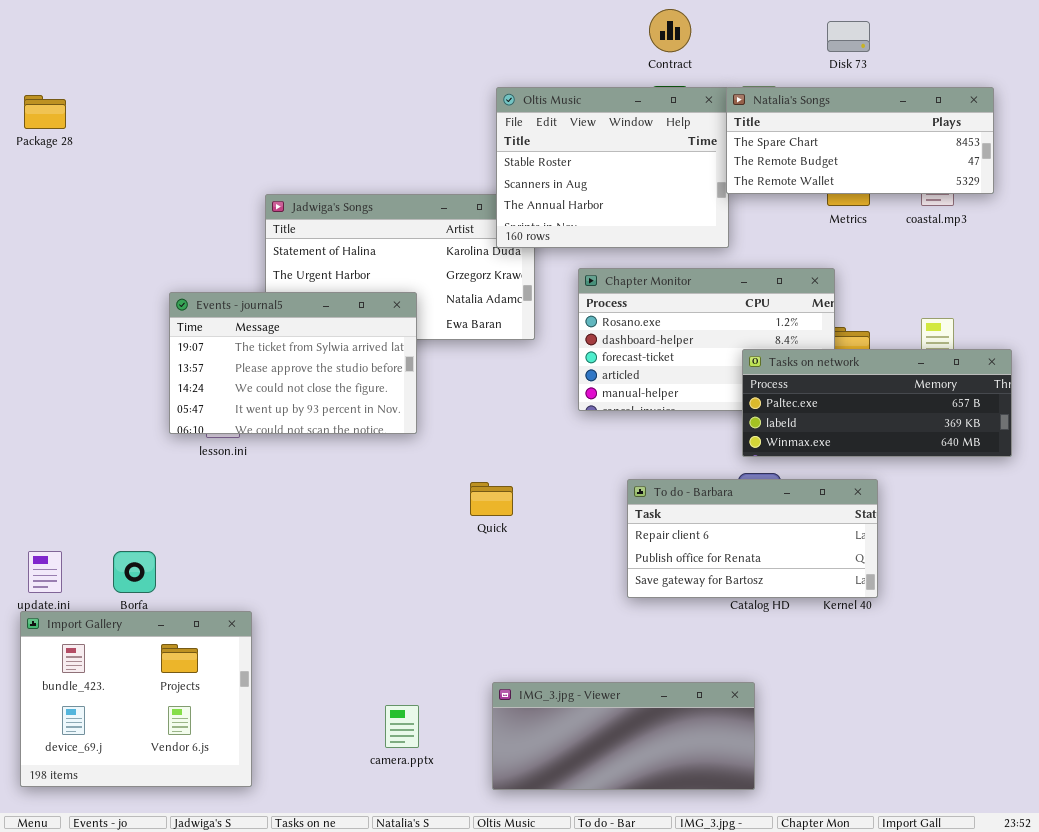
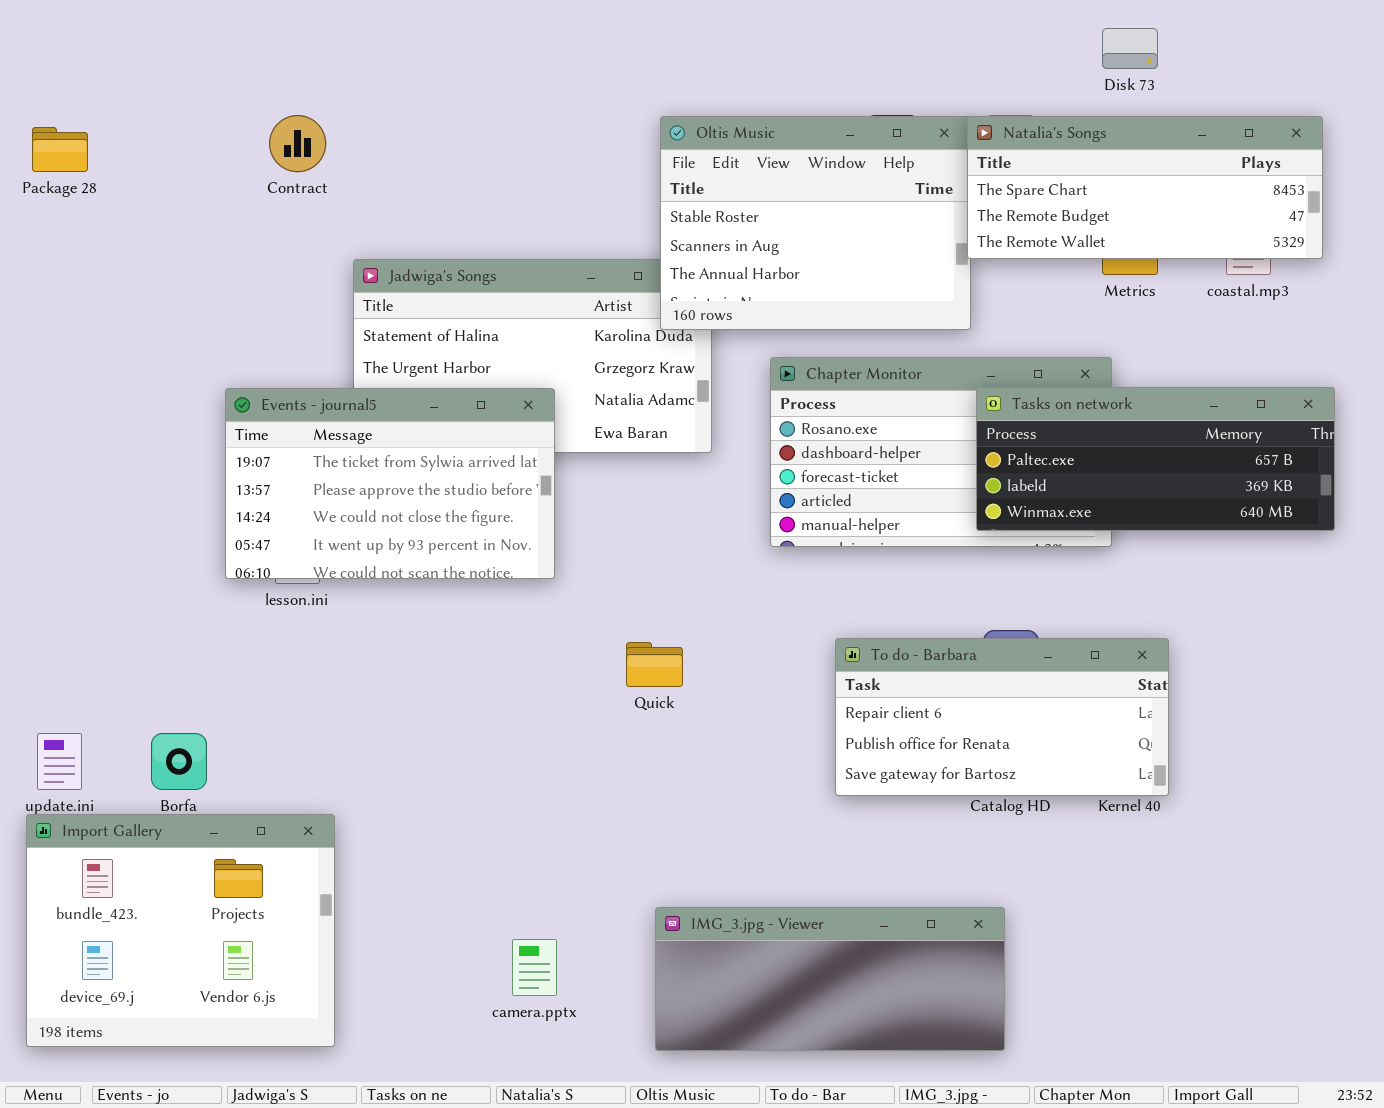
Contract: [649,9,691,52] -> [269,115,326,172], moved
Tasks on network: [742,349,1012,457] -> [976,387,1335,531], moved

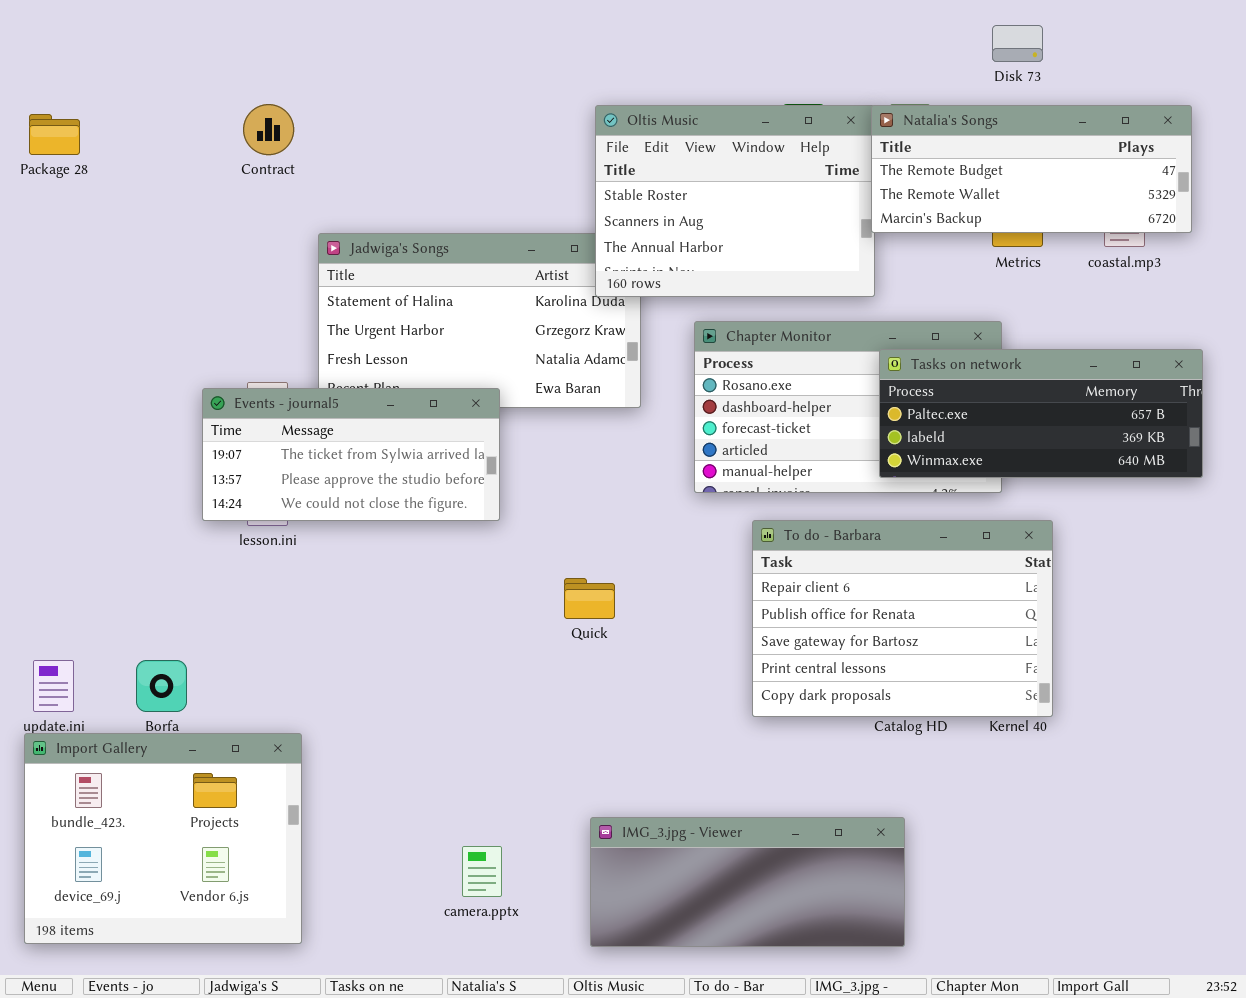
Natalia's Songs: [967,116,1323,259] -> [871,105,1192,233], scrolled down 1 row
Events - journal5: [225,388,555,579] -> [202,388,500,521], resized
To do - Barbara: [835,638,1169,796] -> [752,520,1053,717], resized

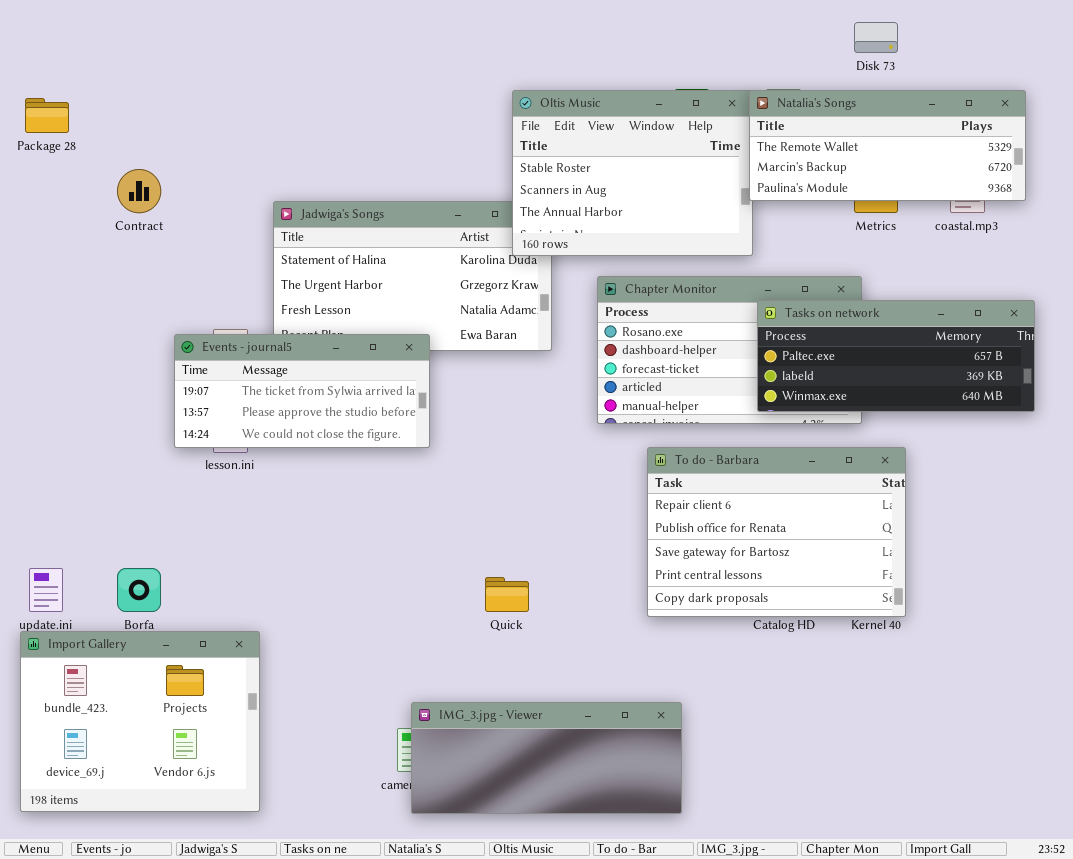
Contract: [243,104,294,155] -> [117,169,161,213], moved
Natalia's Songs: [871,105,1192,233] -> [749,90,1026,201], scrolled down 1 row
Quick: [564,578,615,619] -> [485,577,529,612], moved
IMG_3.jpg - Viewer: [590,817,905,947] -> [411,702,682,814], moved

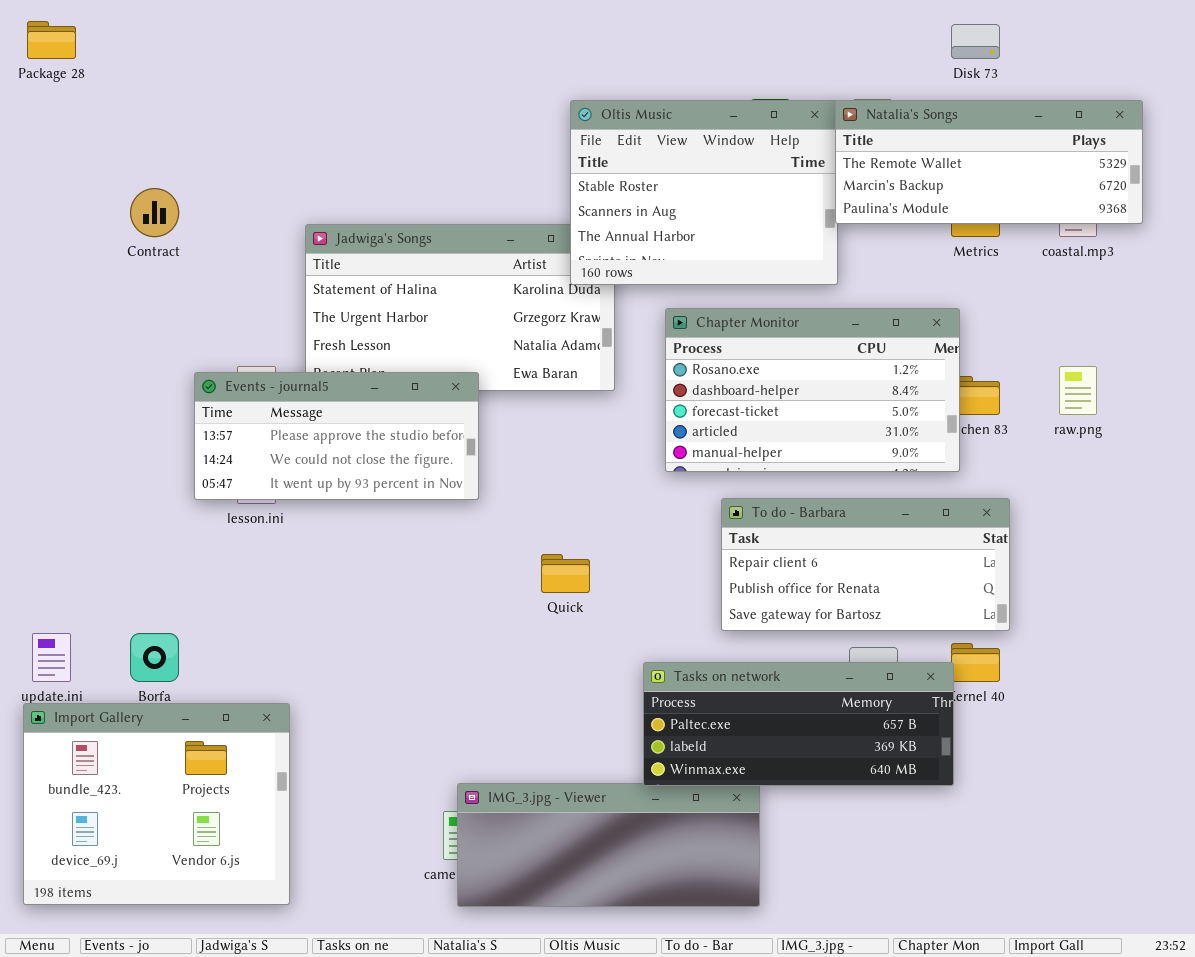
Package 28: [25,98,69,133] -> [27,21,76,59], moved
Tasks on network: [757,300,1035,412] -> [643,662,954,786], moved
Events - journal5: [174,334,430,448] -> [194,372,479,500], scrolled down 1 row
To do - Barbara: [647,447,906,617] -> [721,498,1010,631], resized
Quick: [485,577,529,612] -> [541,554,590,593], moved

